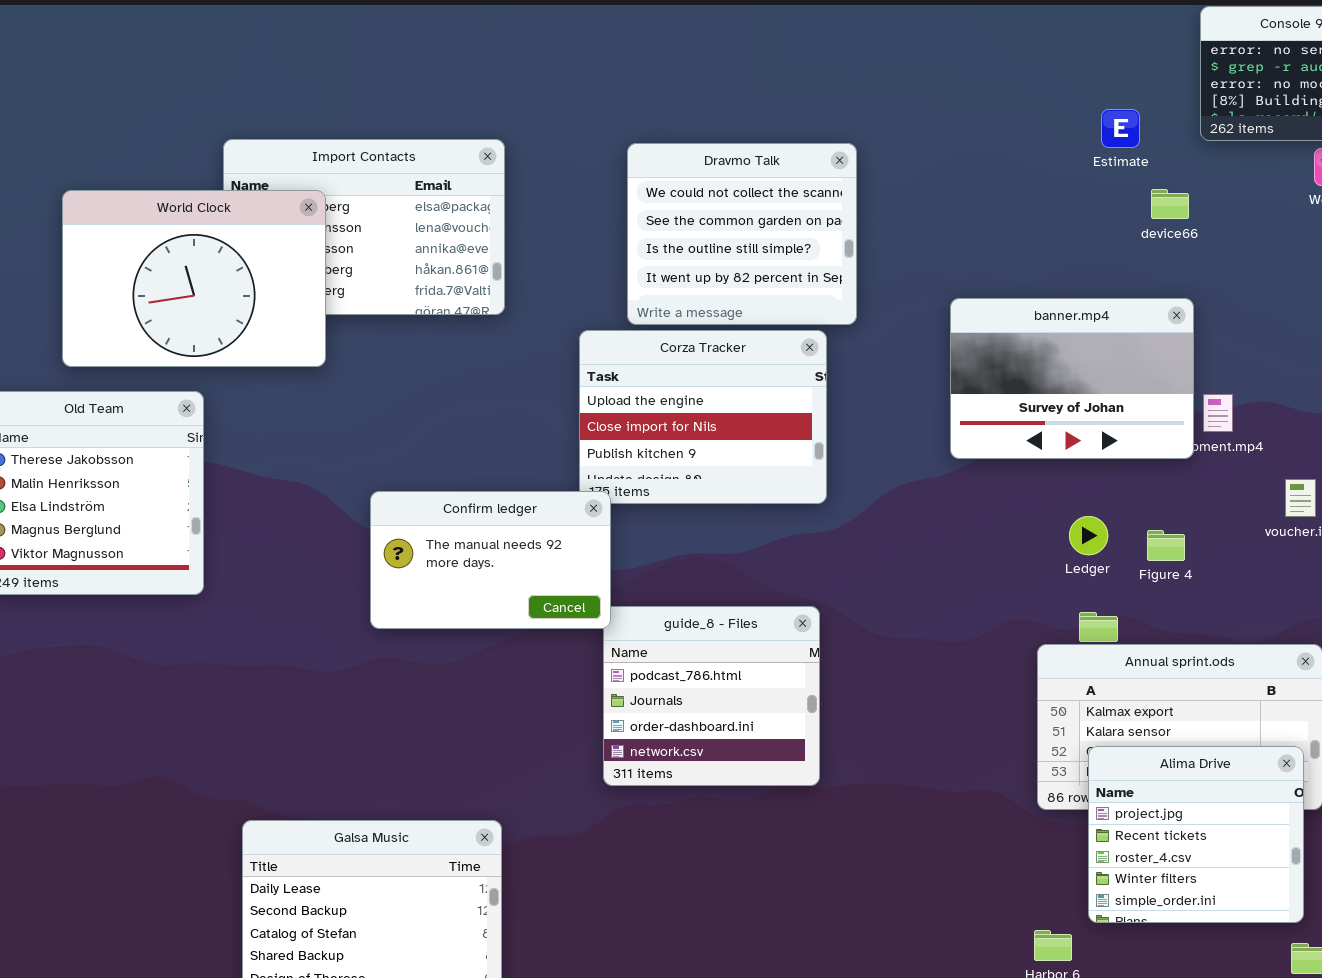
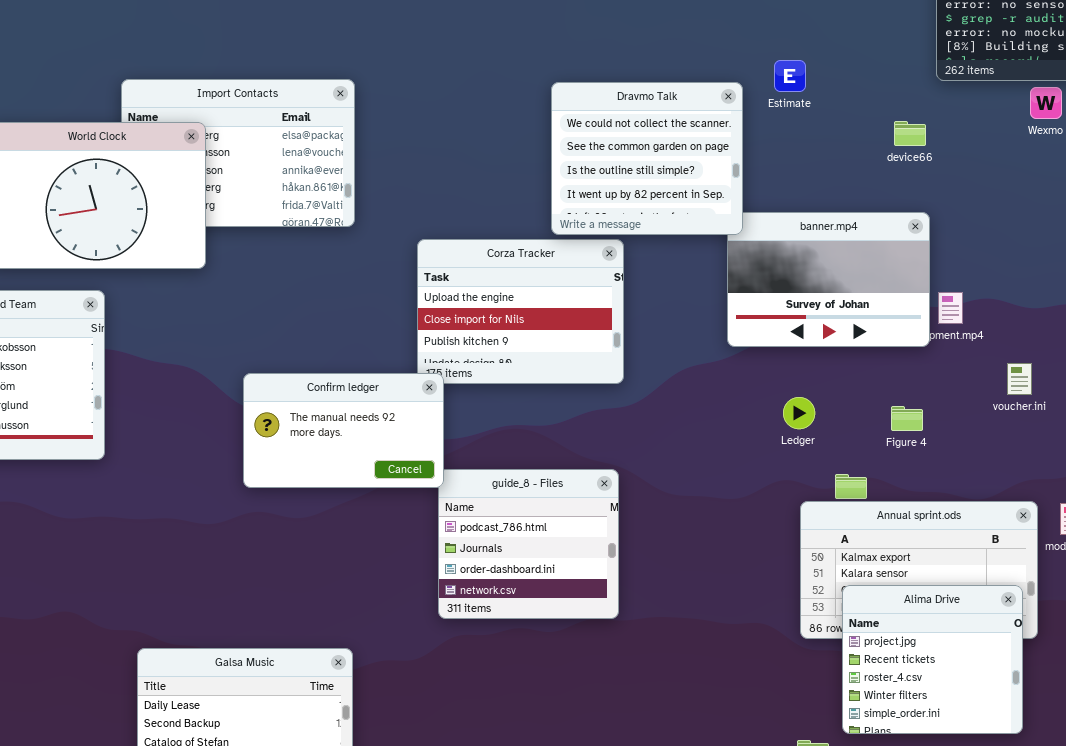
Estimate: [1101,109,1140,148] -> [774,60,806,92], moved
Dravmo Talk: [627,143,857,325] -> [551,82,743,235], moved
Ledger: [1069,516,1108,555] -> [783,397,815,429], moved

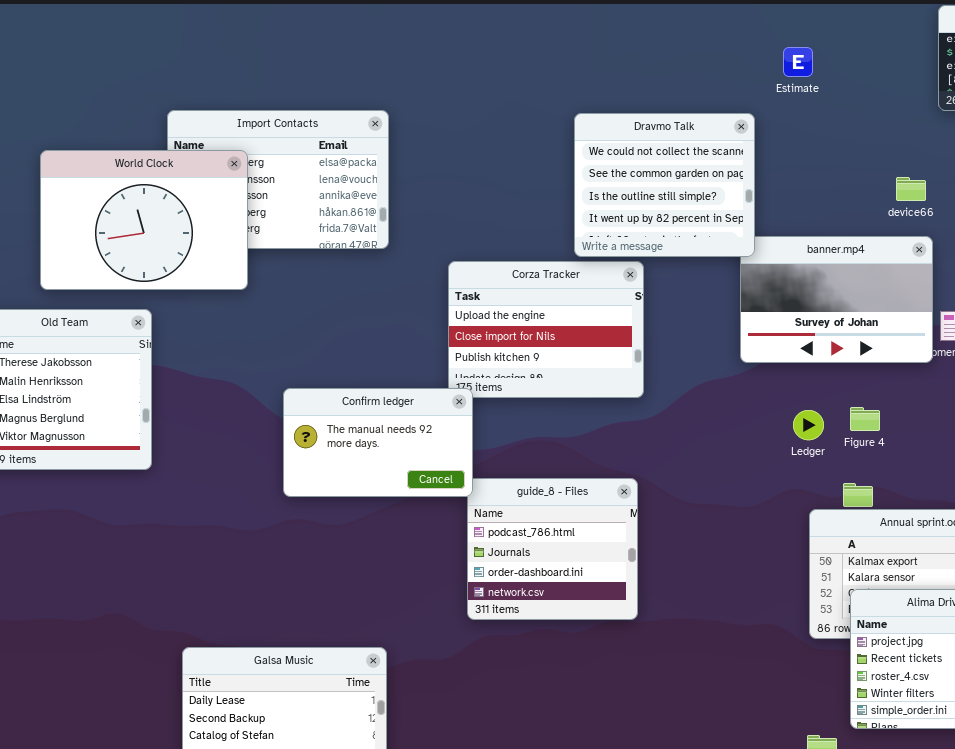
Estimate: [774,60,806,92] -> [783,47,813,77], moved
device66: [894,121,926,146] -> [896,177,926,201], moved
Figure 4: [891,406,923,431] -> [850,407,880,431], moved

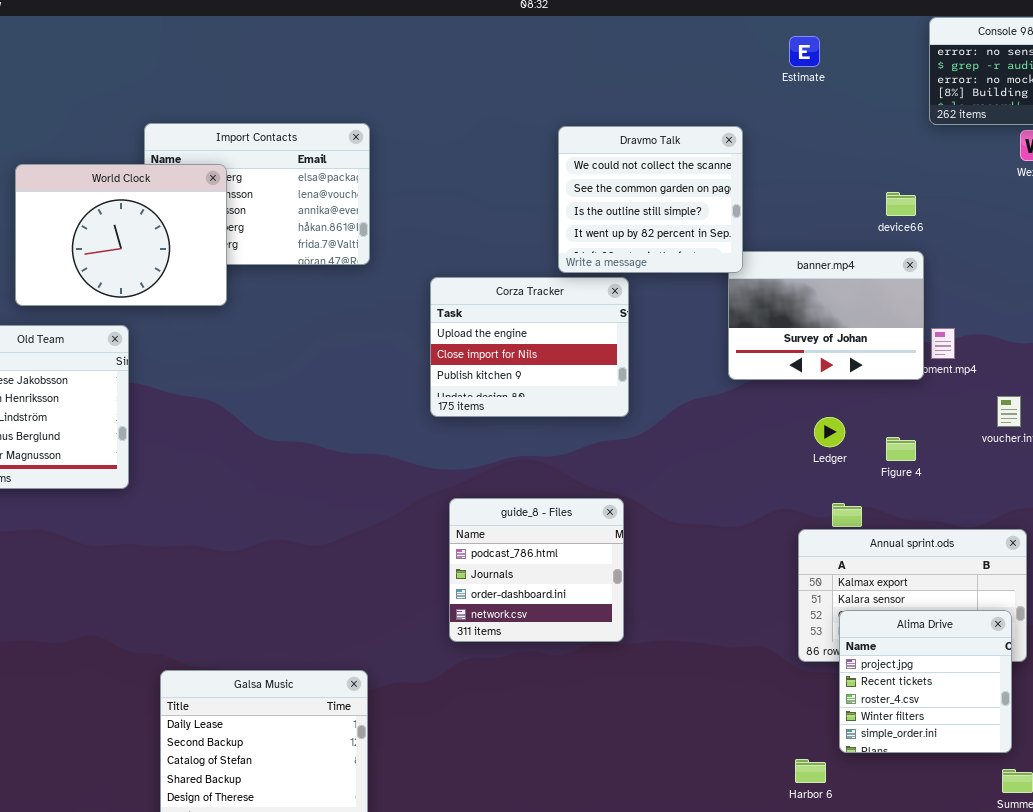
Estimate: [783,47,813,77] -> [789,36,820,67], moved
Confirm ledger: [283,388,473,497] -> none, closed
Figure 4: [850,407,880,431] -> [886,437,916,461], moved
Ledger: [793,410,824,440] -> [814,417,845,447], moved

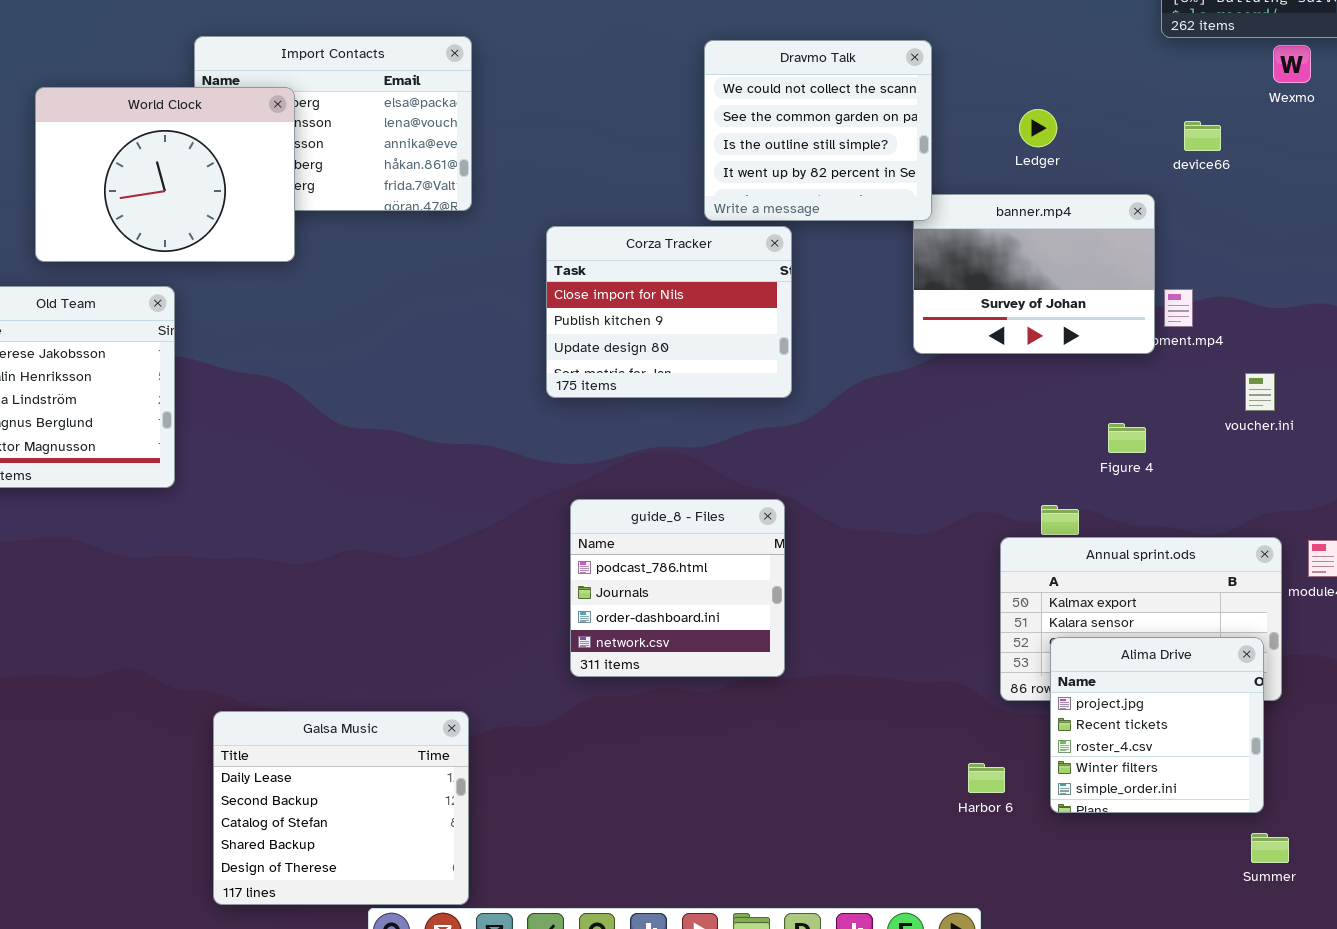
device66: [886,192,916,216] -> [1184,121,1221,151], moved
Corza Tracker: [430,277,629,417] -> [546,226,792,398], scrolled down 1 row
Ledger: [814,417,845,447] -> [1019,109,1057,147], moved
Harbor 6: [795,759,826,783] -> [968,763,1005,793], moved

